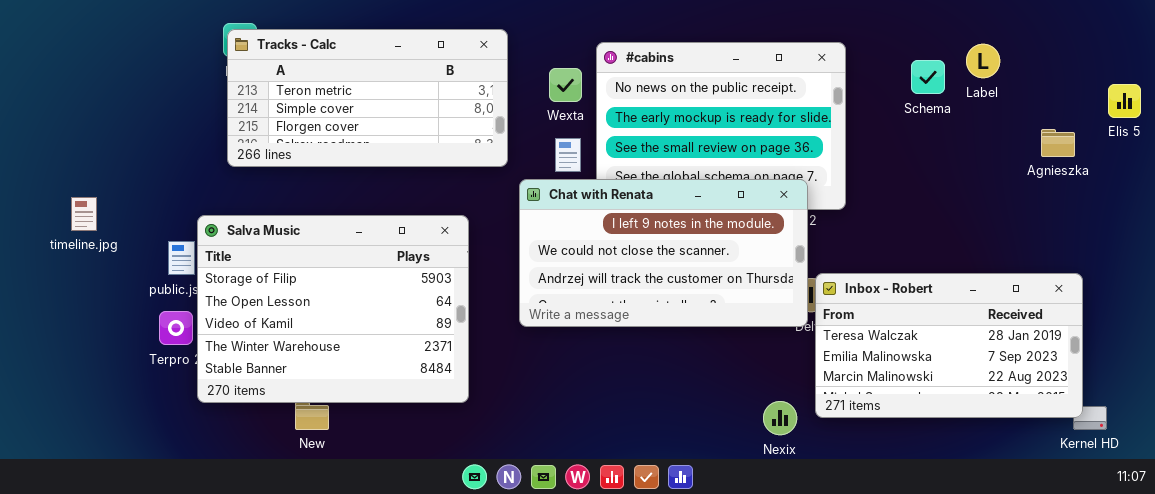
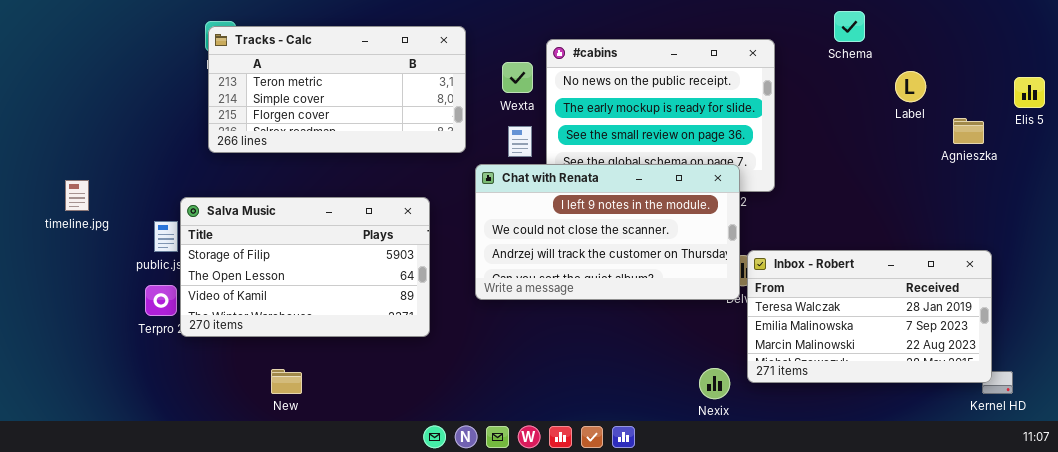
Label: [966,44,1000,78] -> [895,71,926,102], moved
Schema: [911,60,945,94] -> [834,11,865,42], moved
Salva Music: [197,215,469,403] -> [180,197,430,337], resized

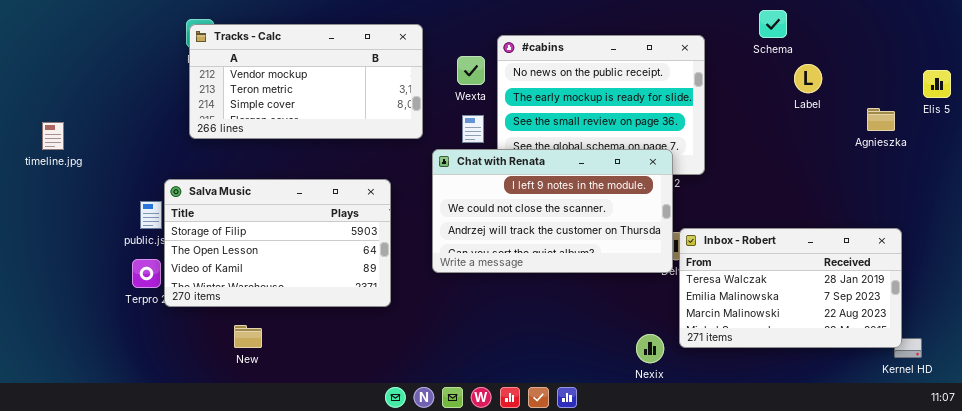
Tracks - Calc: [208,26,466,153] -> [189,24,423,139], scrolled up 1 row
Label: [895,71,926,102] -> [794,64,822,93], moved
timeline.jpg: [65,180,89,211] -> [42,122,64,150], moved
New: [271,369,302,394] -> [234,325,262,348], moved

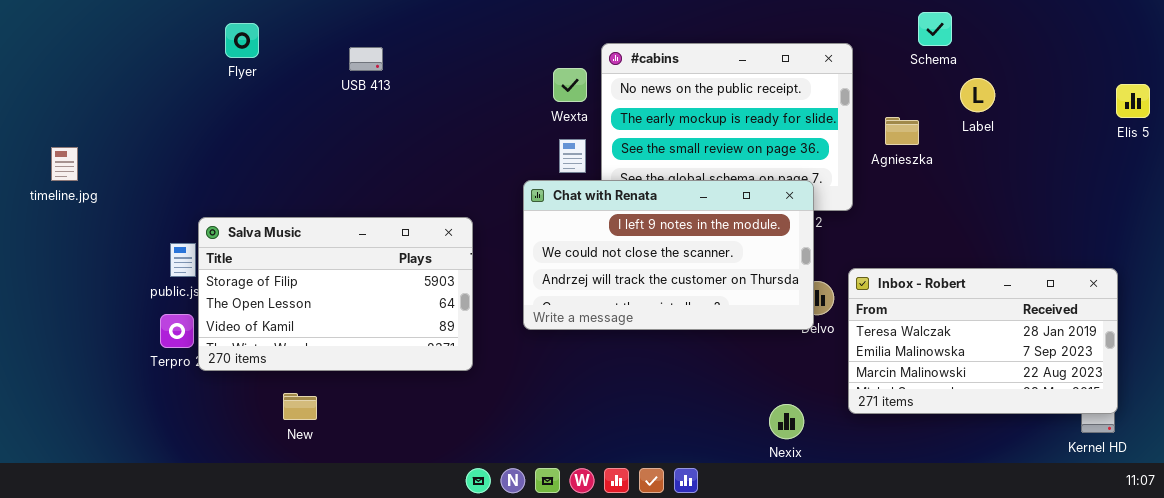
Tracks - Calc: [189,24,423,139] -> none, closed
Agnieszka: [867,108,895,131] -> [885,117,919,145], moved
Inbox - Robert: [679,228,902,348] -> [848,268,1118,414], moved

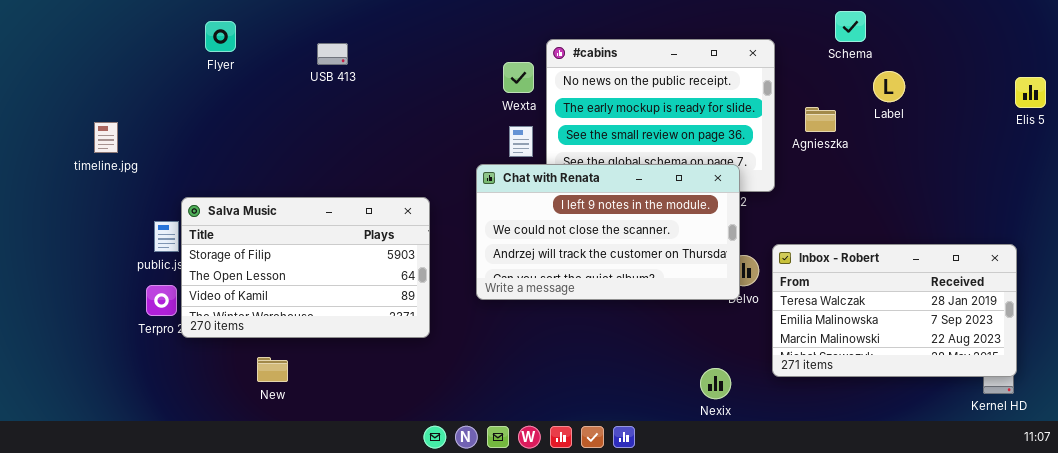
timeline.jpg: [51,147,78,181] -> [94,122,118,153], moved

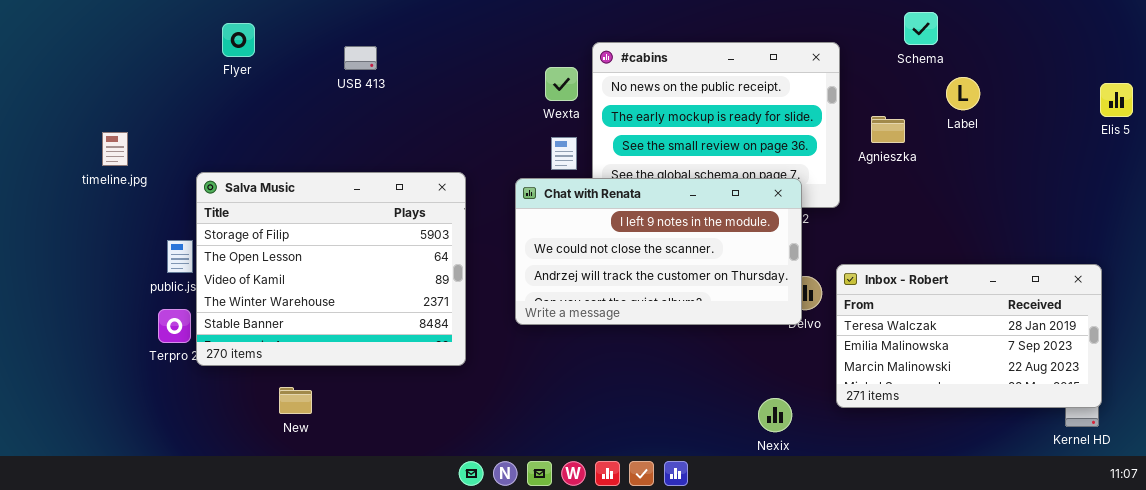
Salva Music: [181,197,430,338] -> [196,172,466,366], resized

